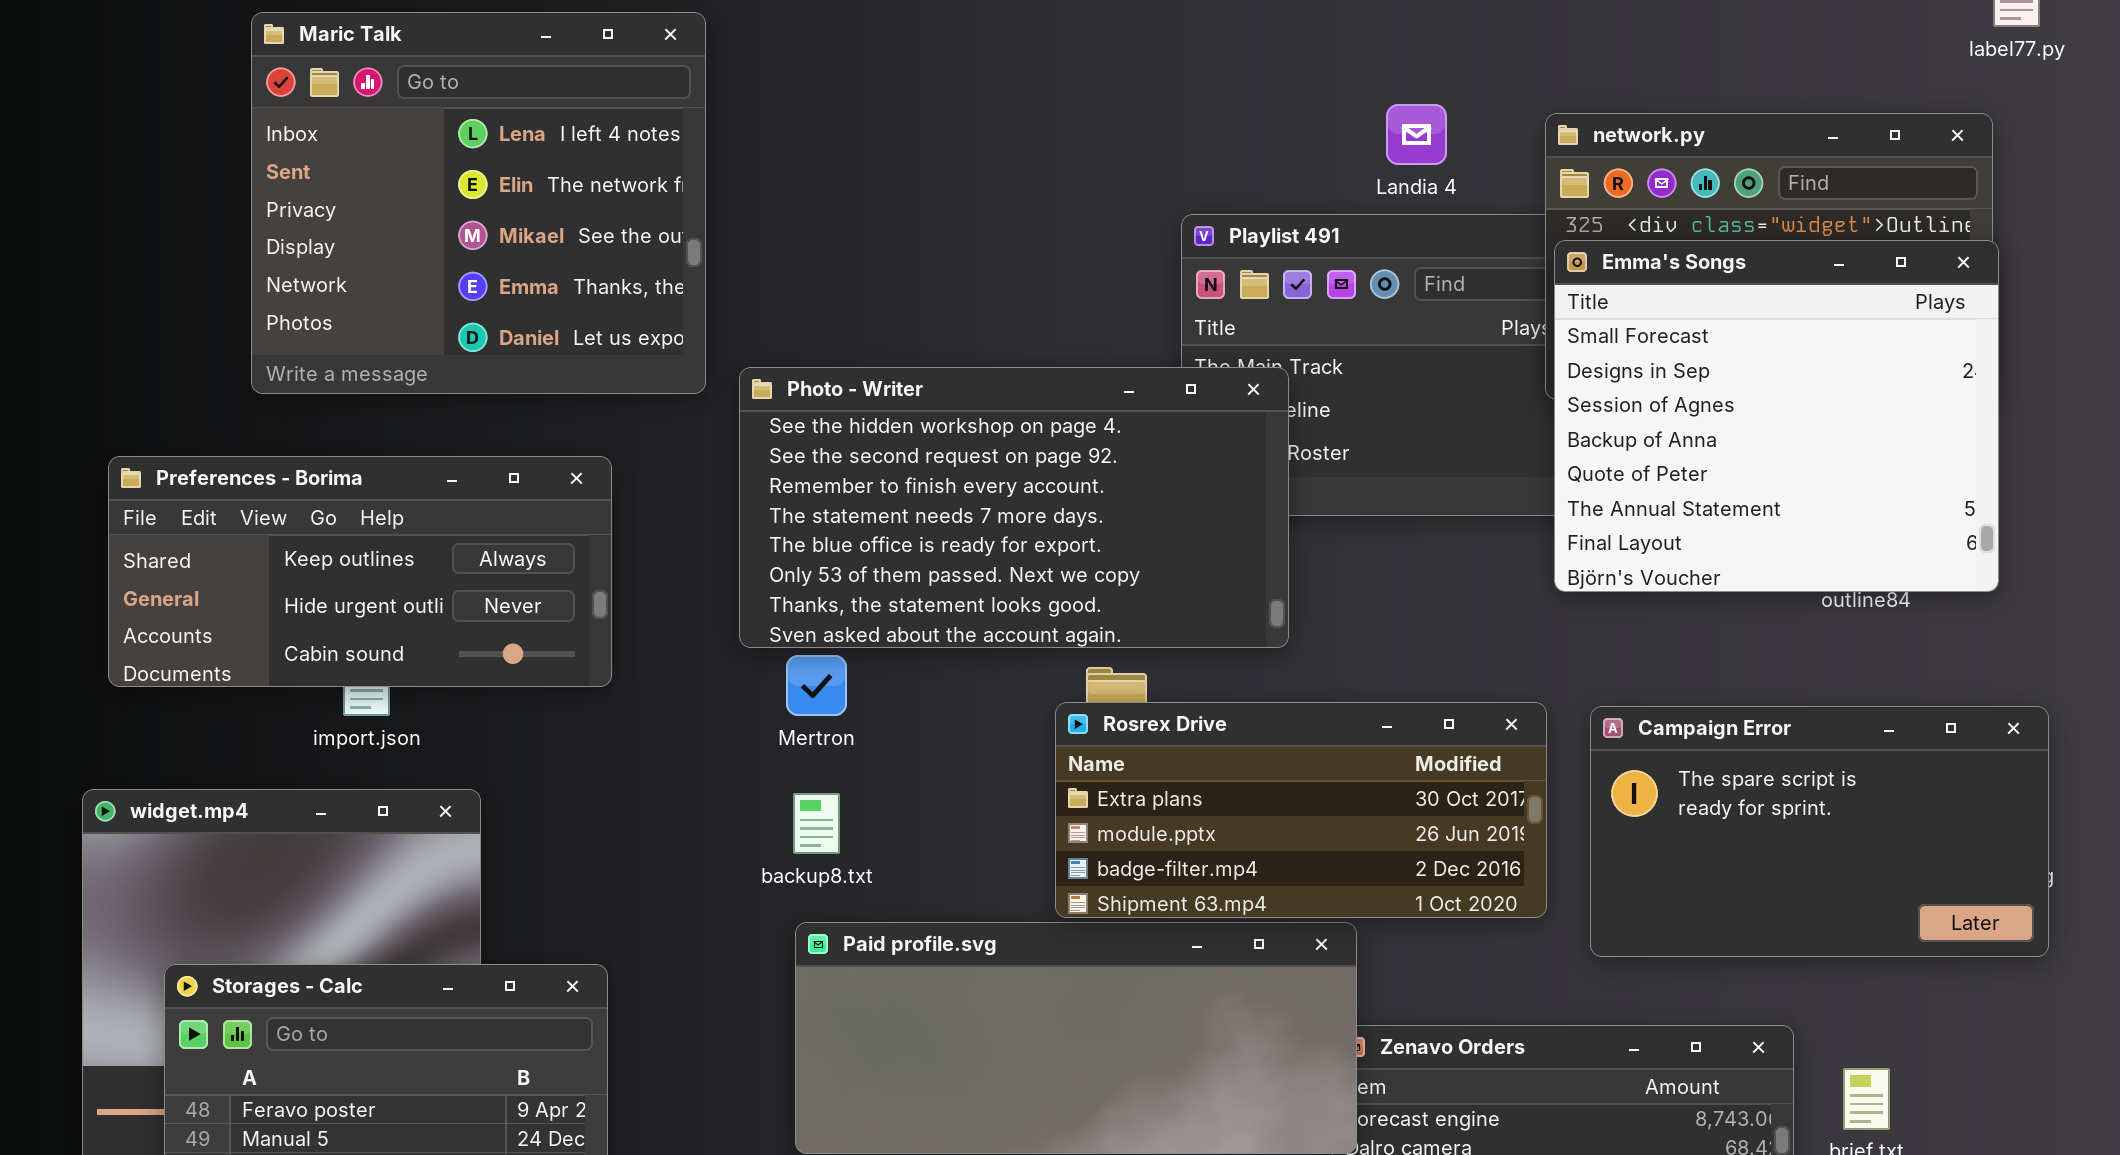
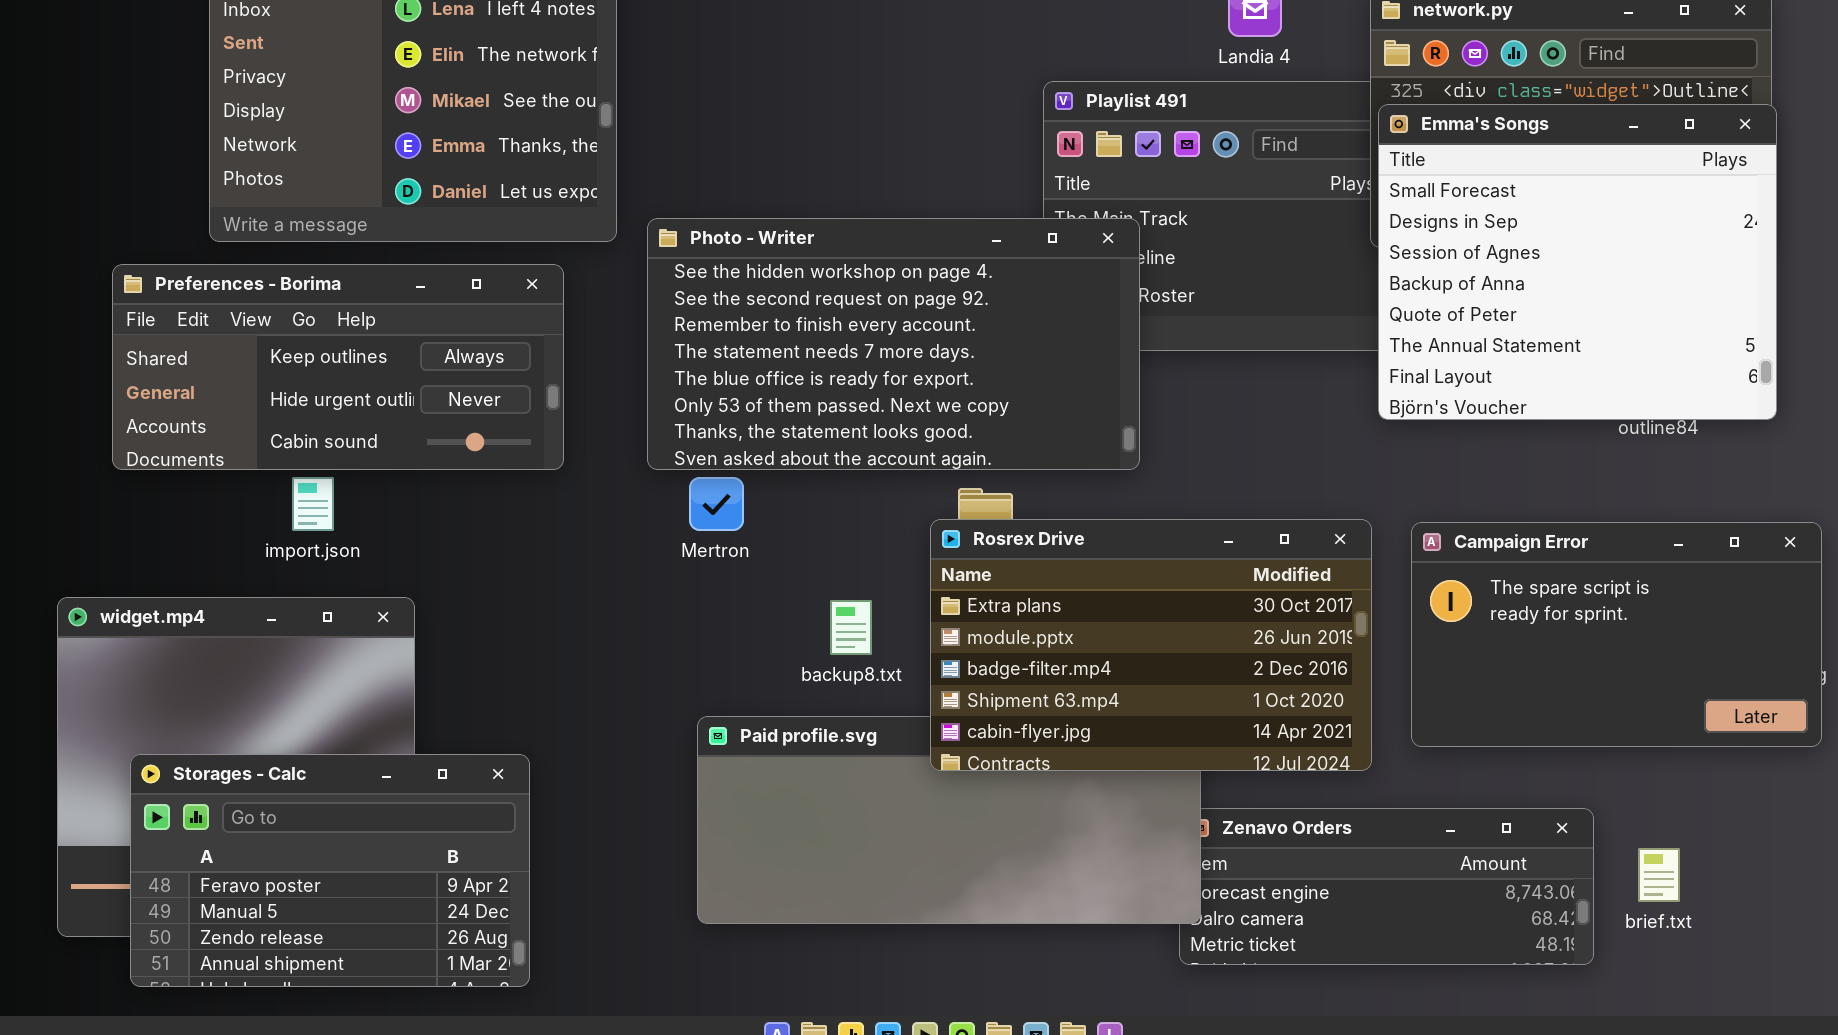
Preferences - Borima: [108,456,612,687] -> [112,264,564,470], moved
Rosrex Drive: [1055,702,1547,918] -> [930,519,1372,771], resized
backup8.txt: [793,793,840,854] -> [830,600,872,655], moved

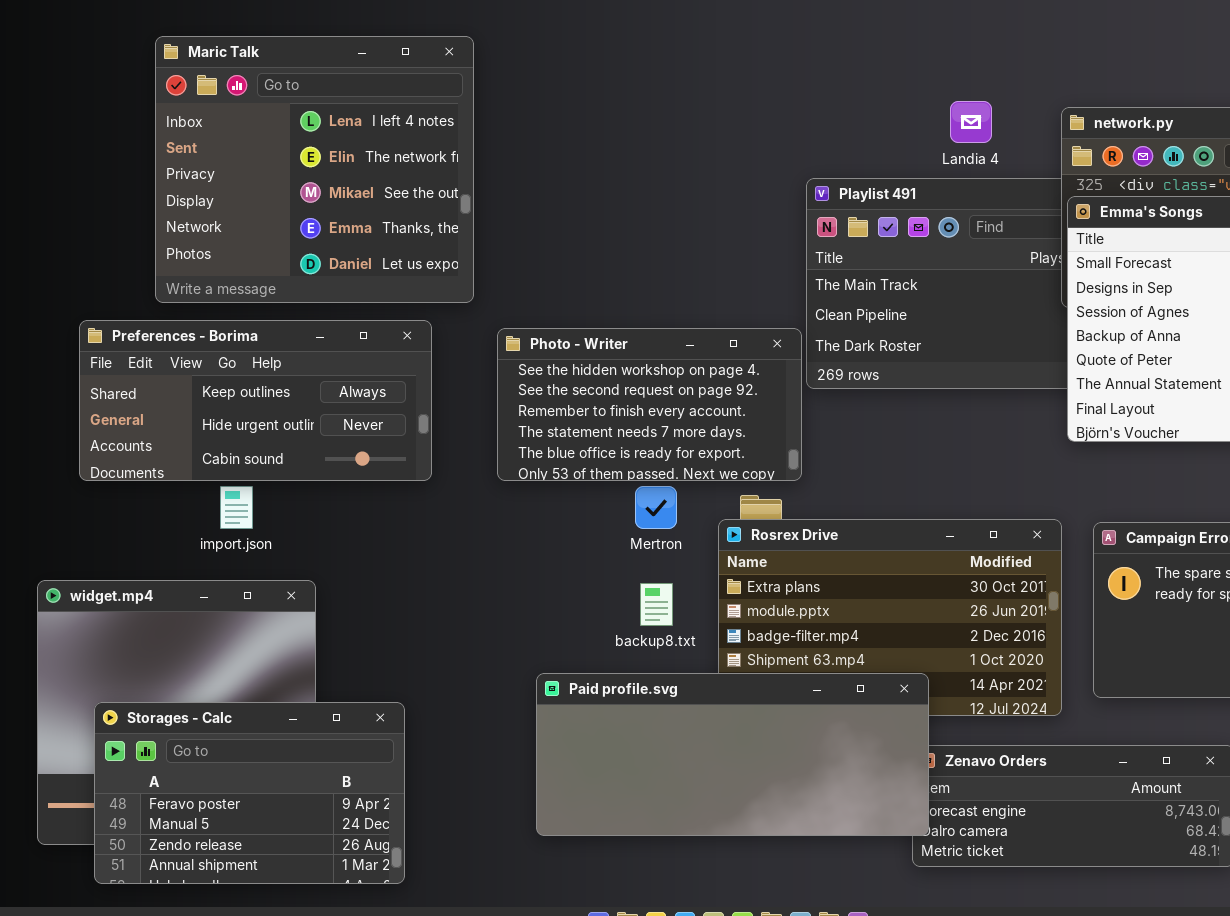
Photo - Writer: [647,218,1140,470] -> [497,328,802,481], resized
Mertron: [689,477,744,531] -> [635,486,677,529], moved
Paid profile.svg: [697,716,1201,924] -> [536,673,929,836], raised

